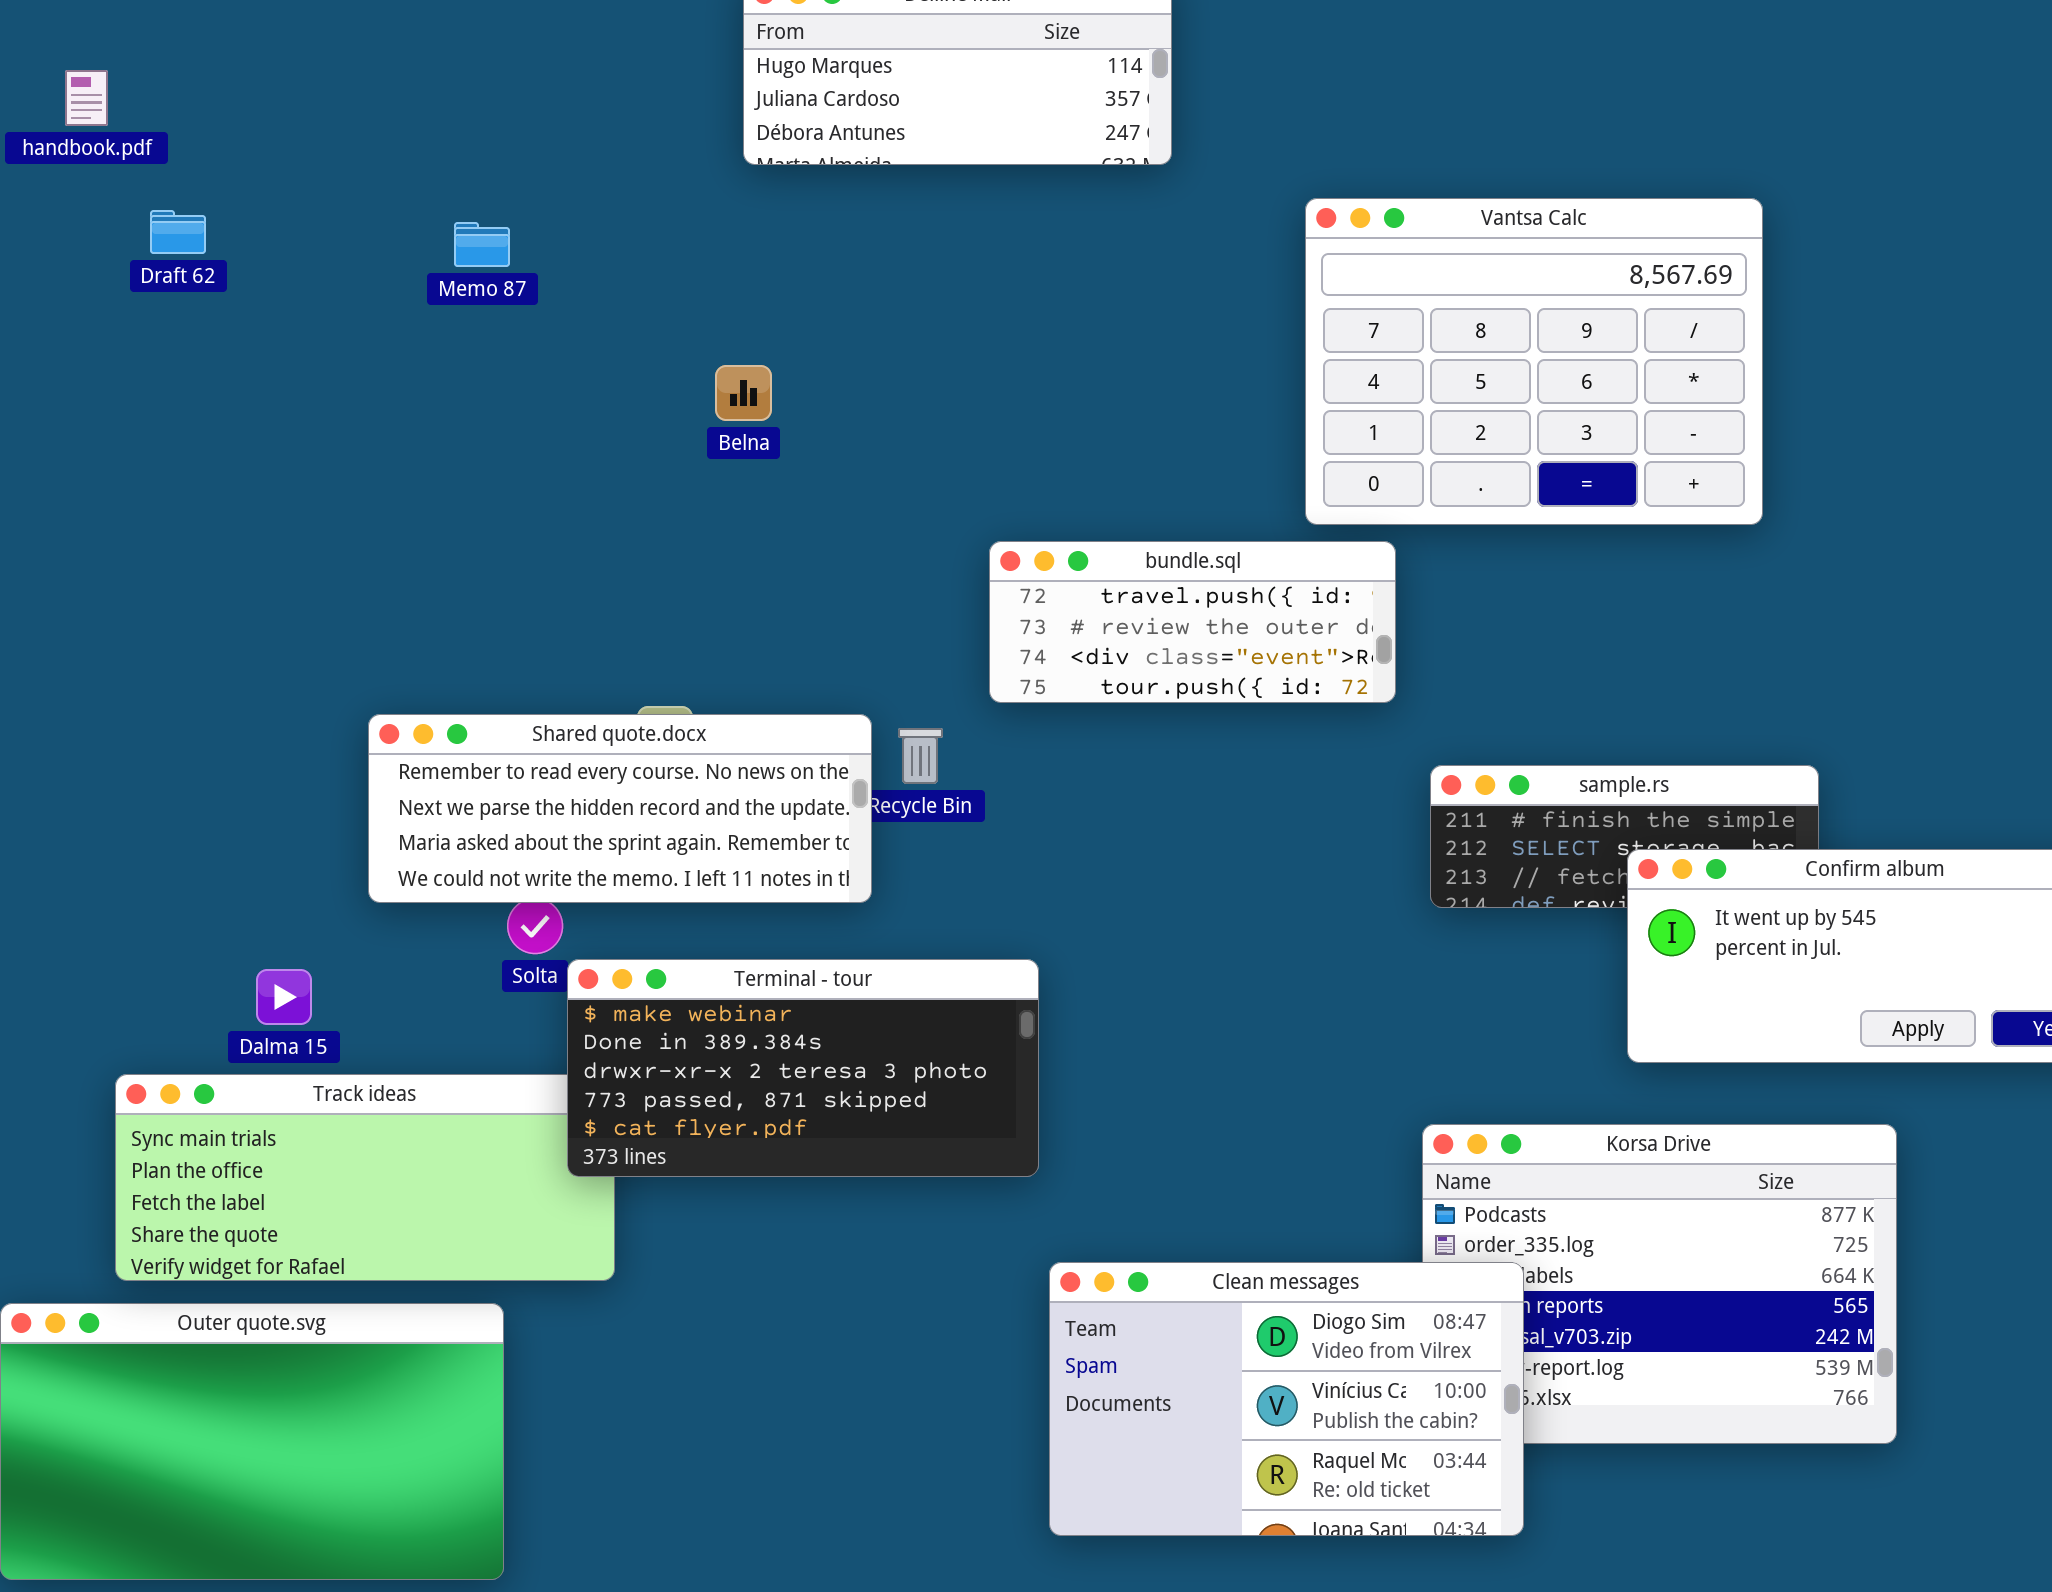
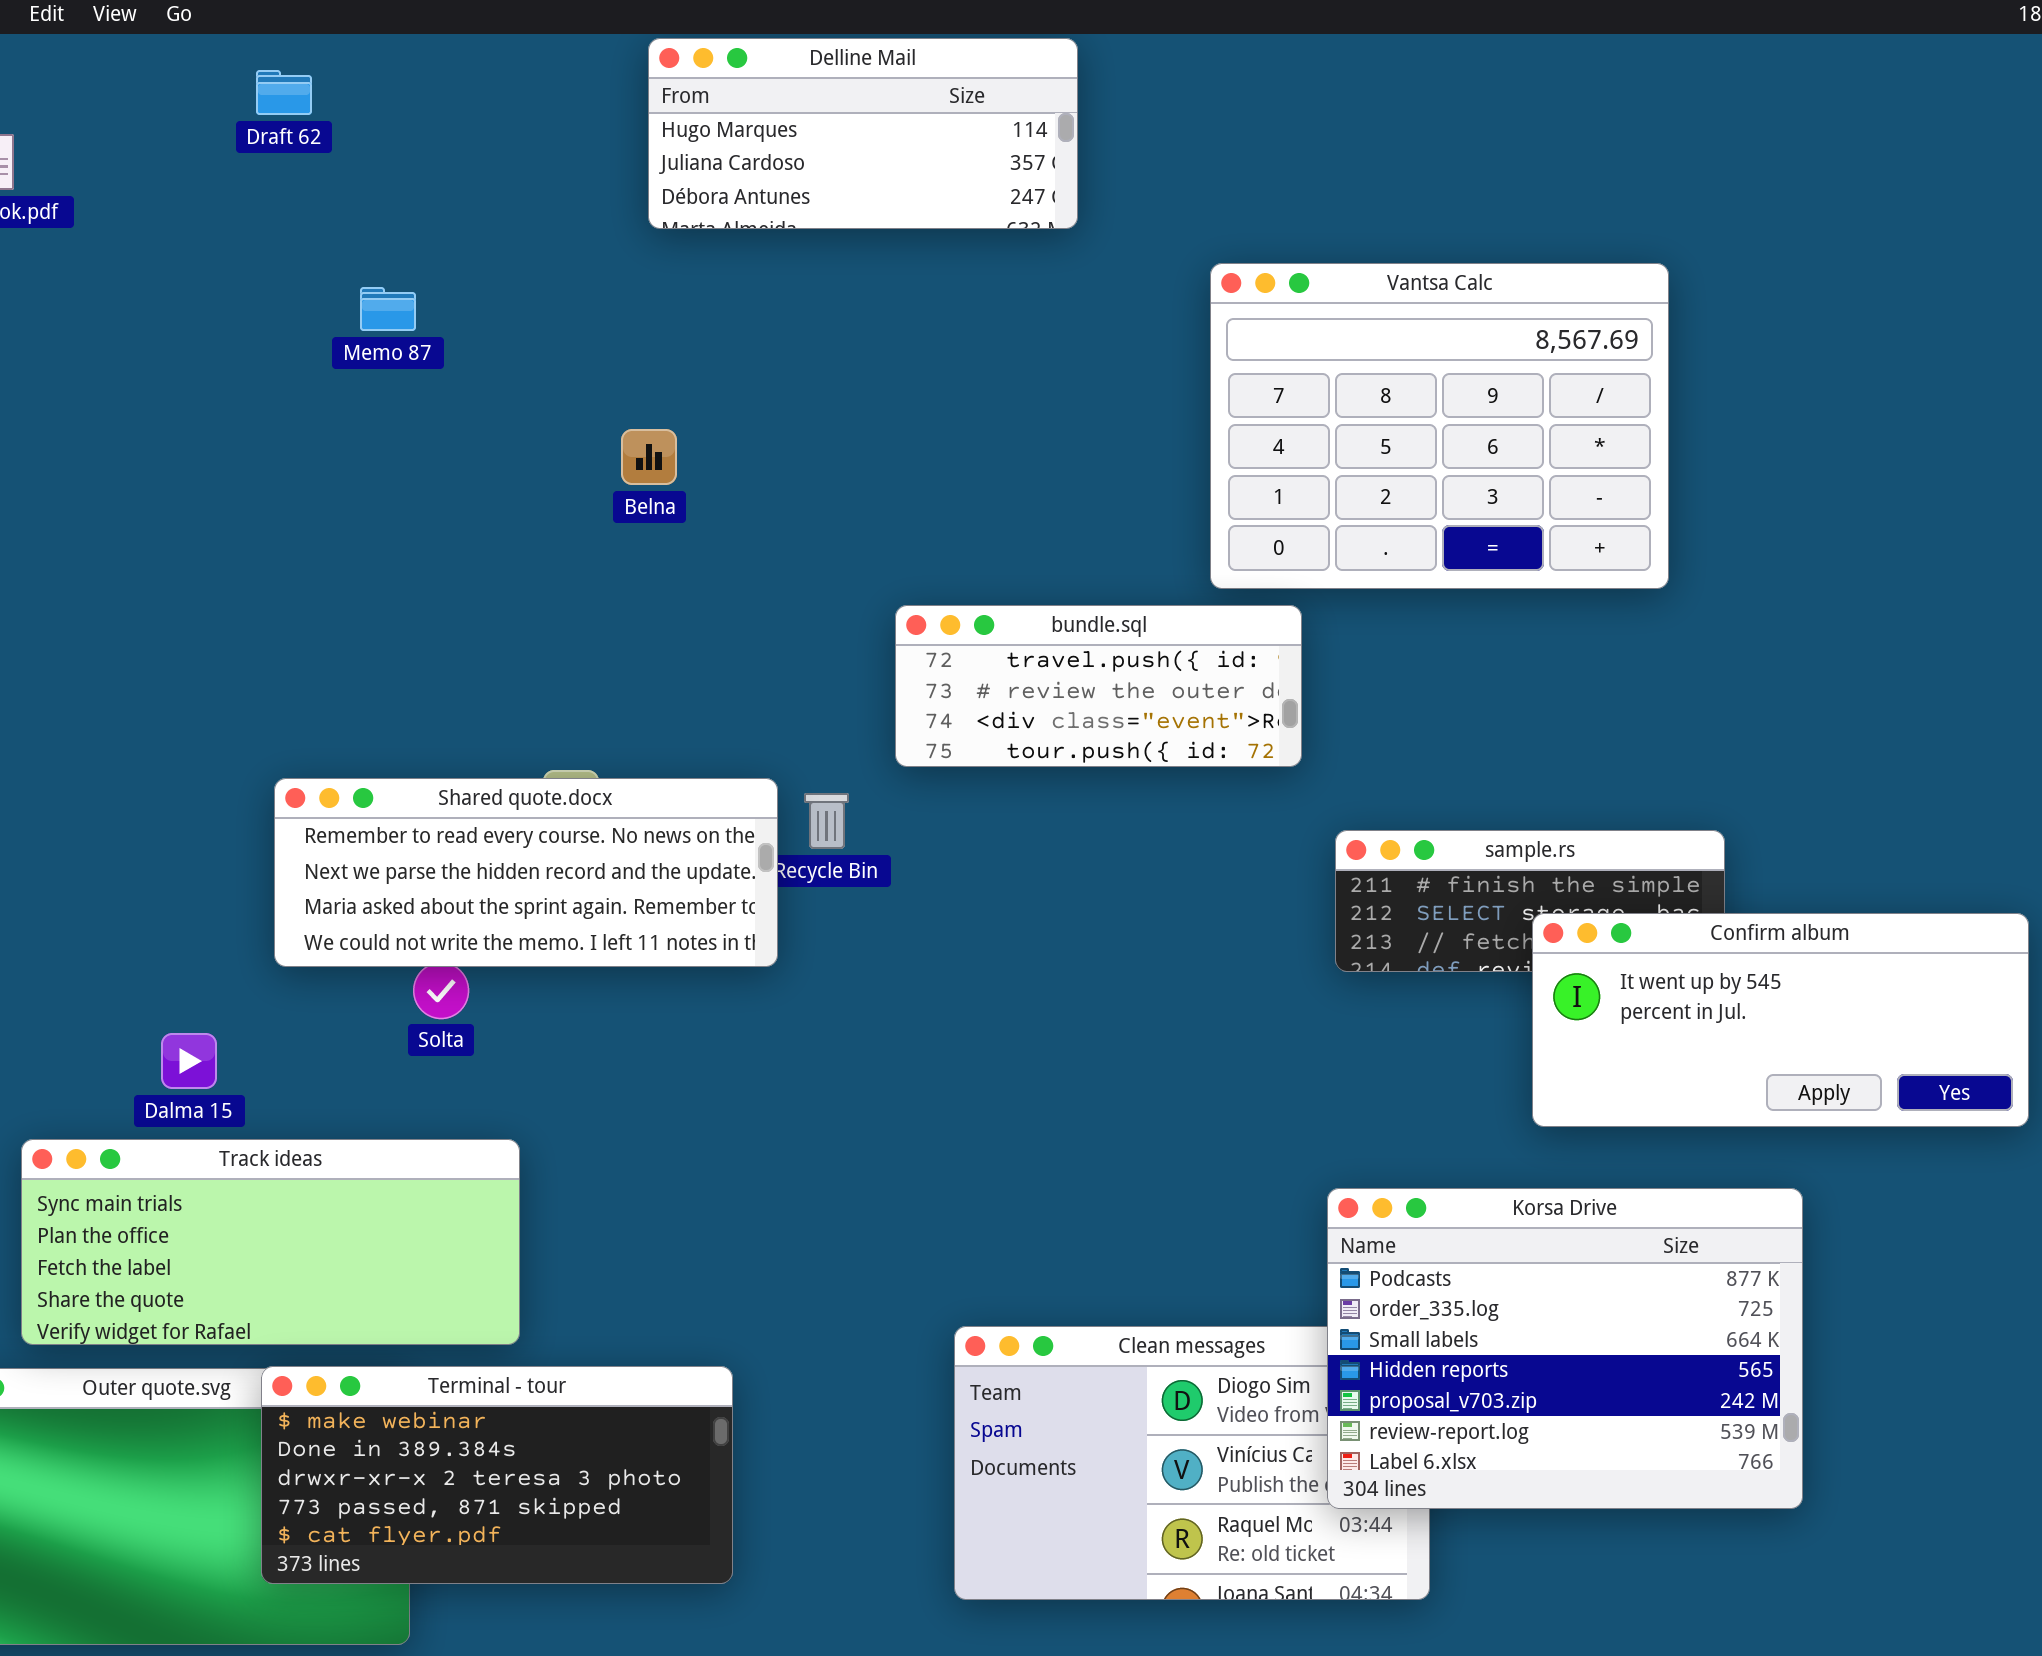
Draft 62: [150,210,206,254] -> [256,70,312,115], moved
Terminal - tour: [567,959,1039,1177] -> [261,1366,733,1584], moved
Korsa Drive: [1422,1124,1897,1444] -> [1327,1188,1803,1509], raised

